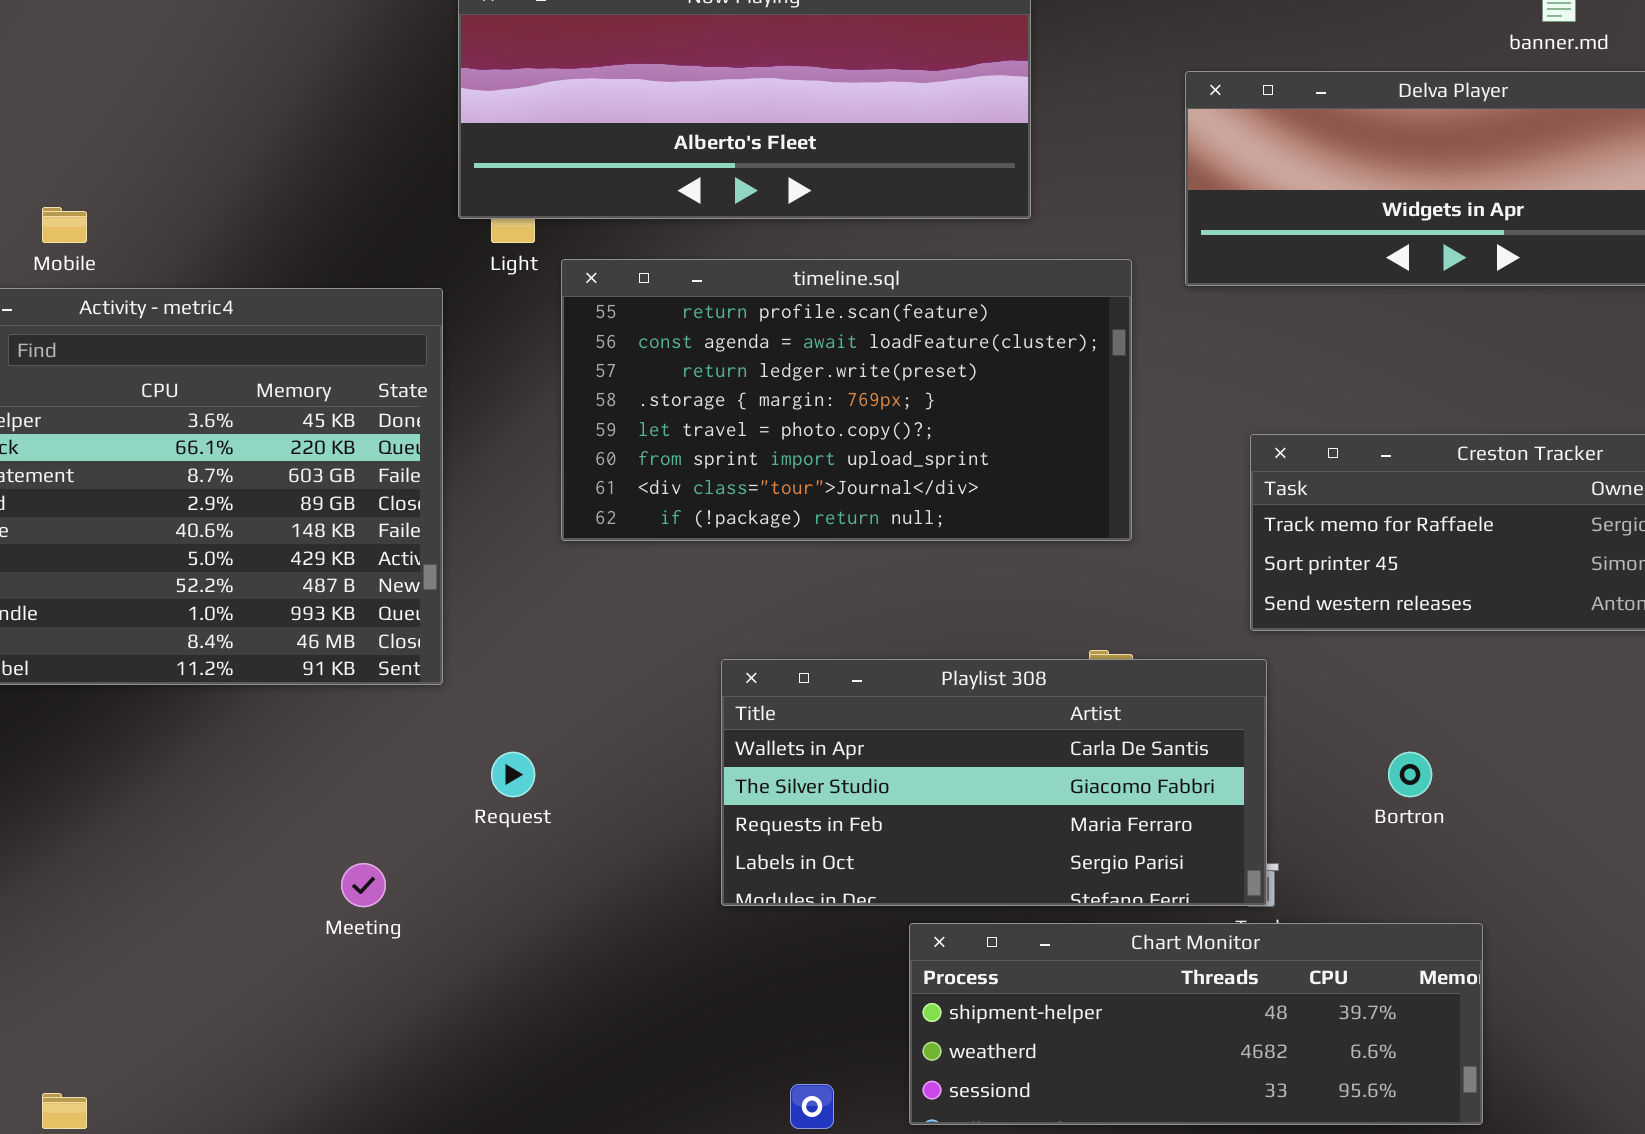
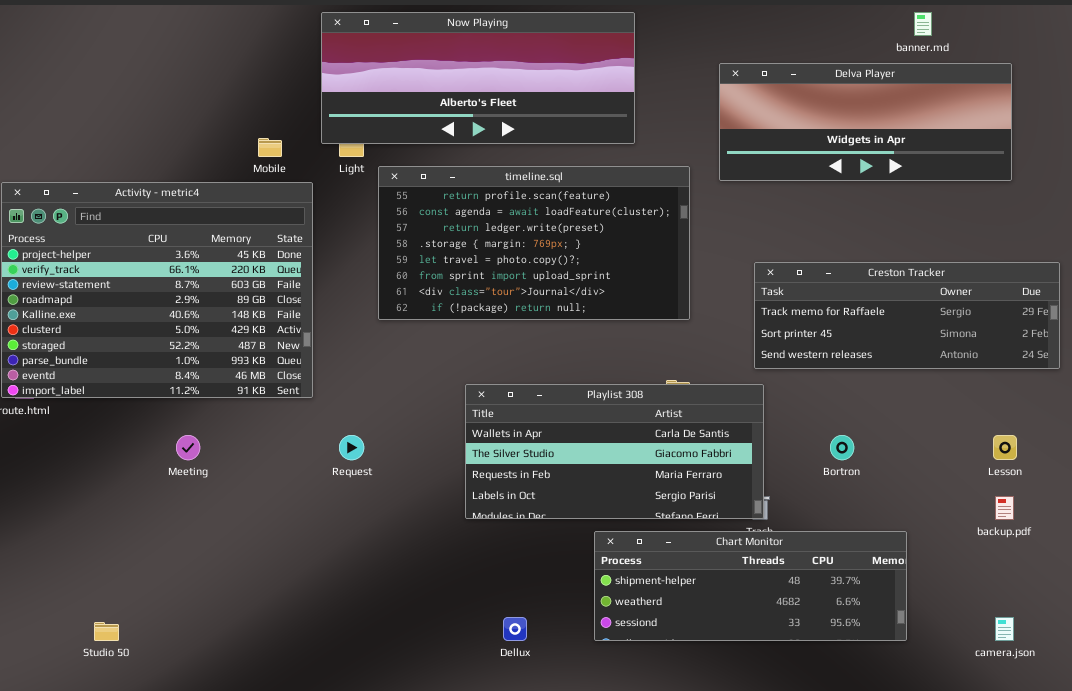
Mobile: [42,207,87,243] -> [258,138,282,157], moved
Meeting: [341,863,386,907] -> [176,435,200,460], moved
Chart Monitor: [909,923,1483,1125] -> [594,531,907,641], moved

